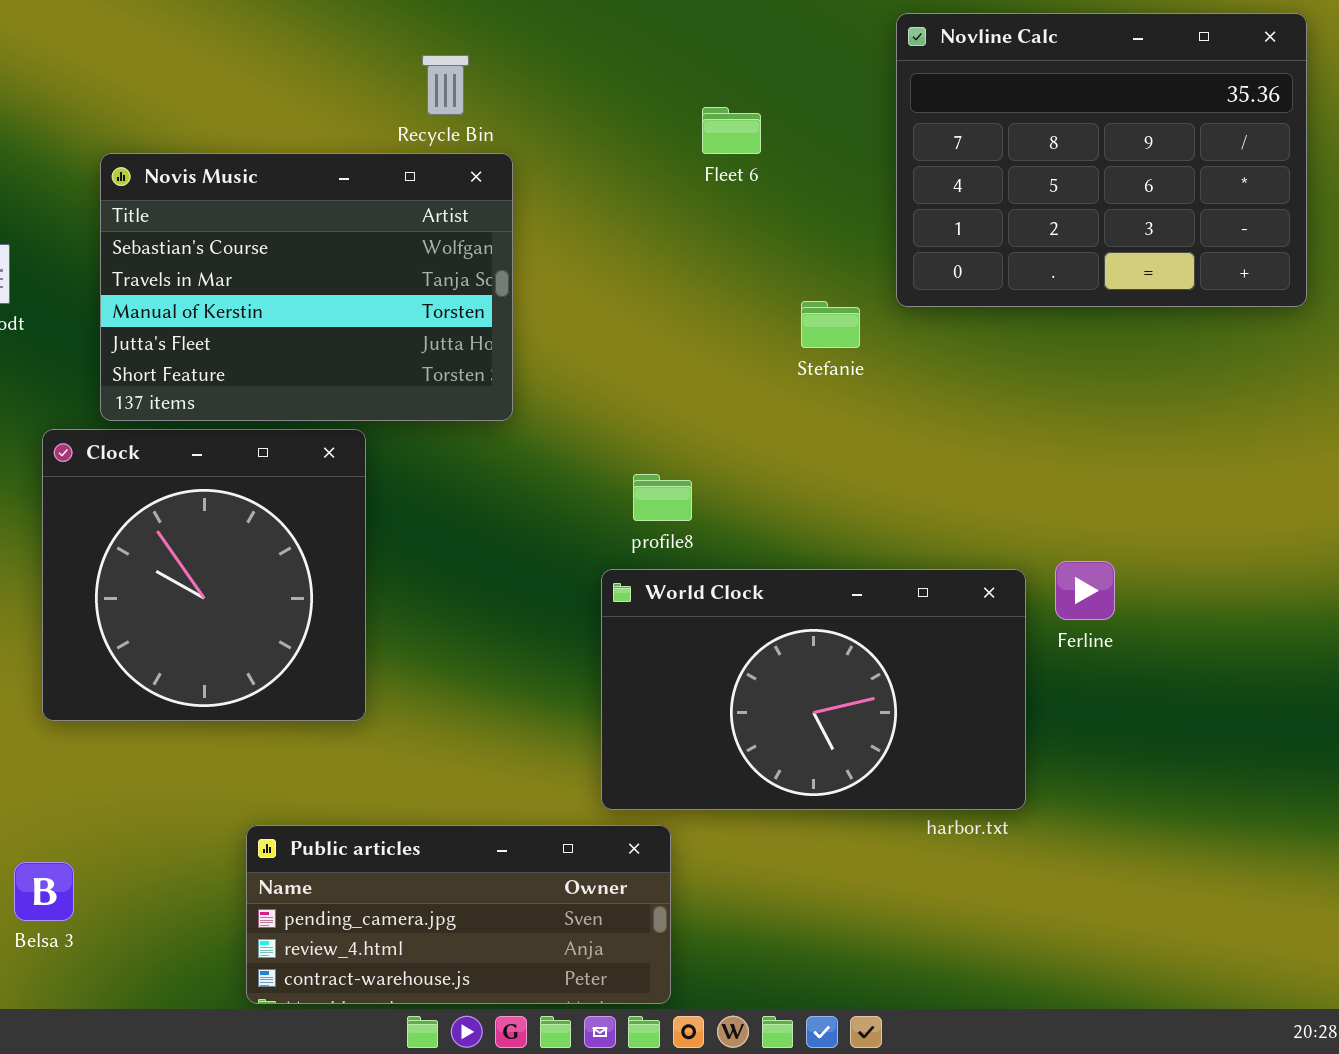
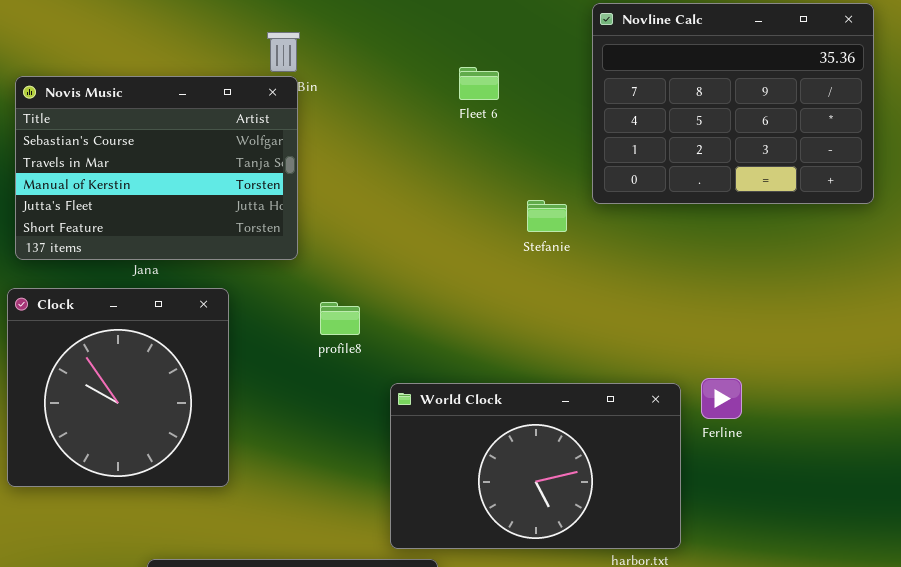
Novis Music: [100,153,513,421] -> [15,76,298,260], moved
profile8: [633,474,692,521] -> [320,302,360,335], moved

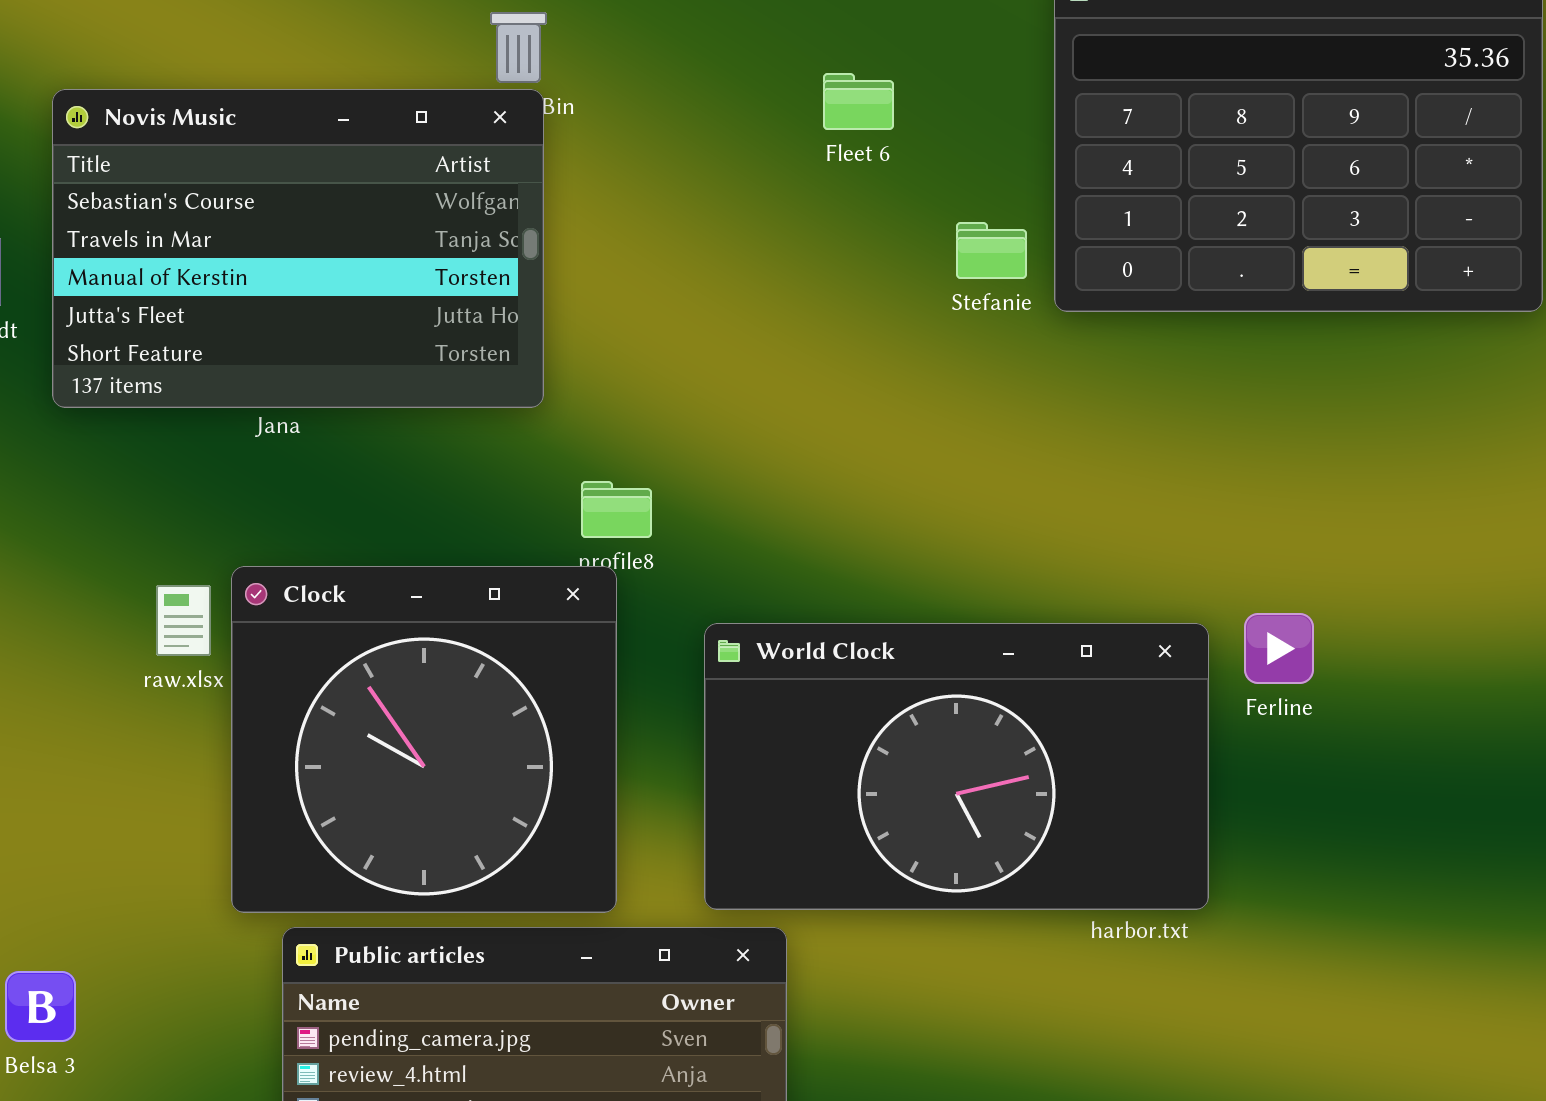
Stefanie: [527,200,567,232] -> [956,222,1027,279], moved
Clock: [7,288,229,487] -> [231,566,617,913], moved

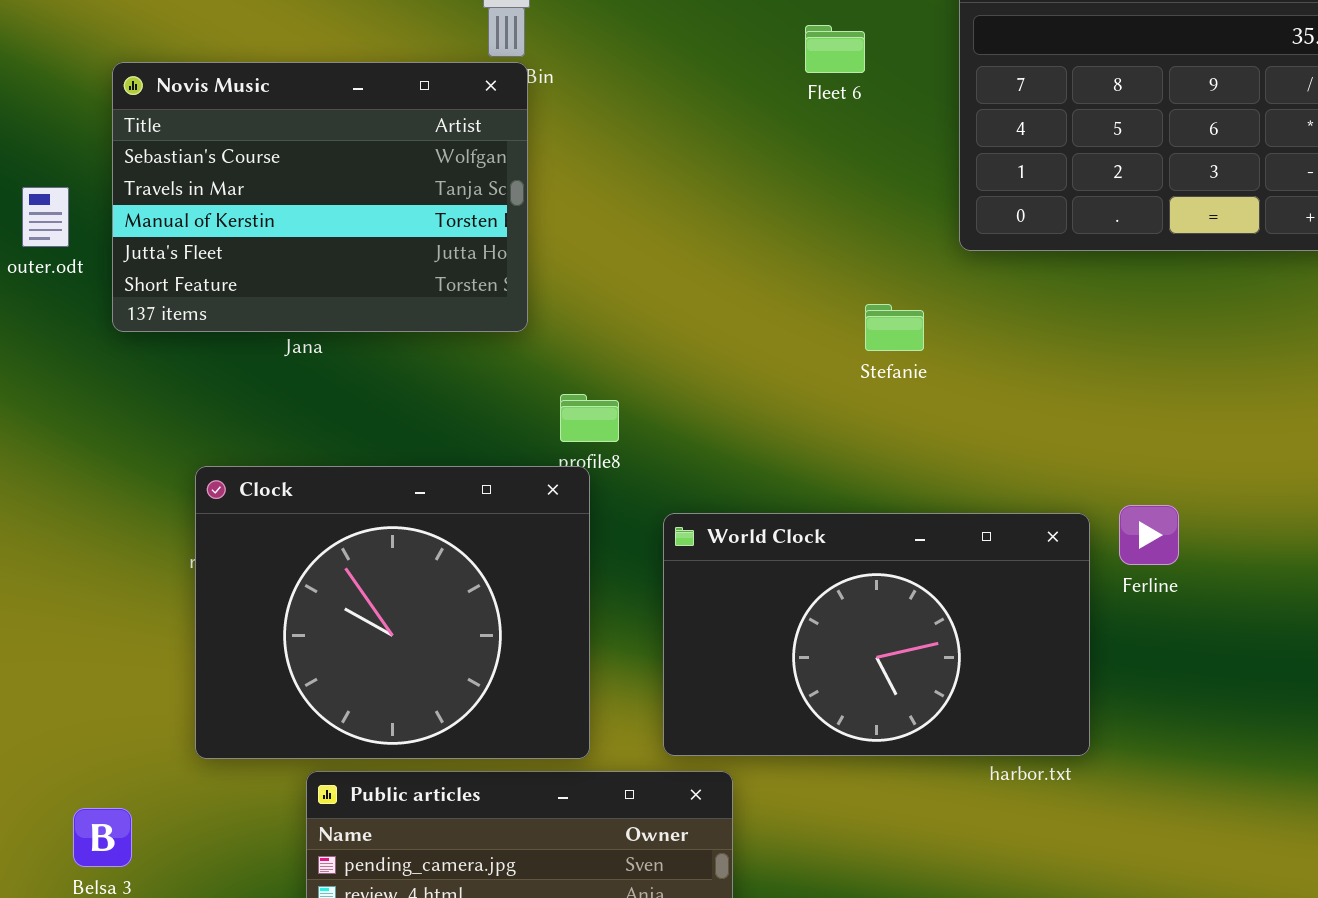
Fleet 6: [823,73,894,130] -> [805,25,865,73], moved
Stefanie: [956,222,1027,279] -> [865,304,924,351], moved
Clock: [231,566,617,913] -> [195,466,590,759], resized

